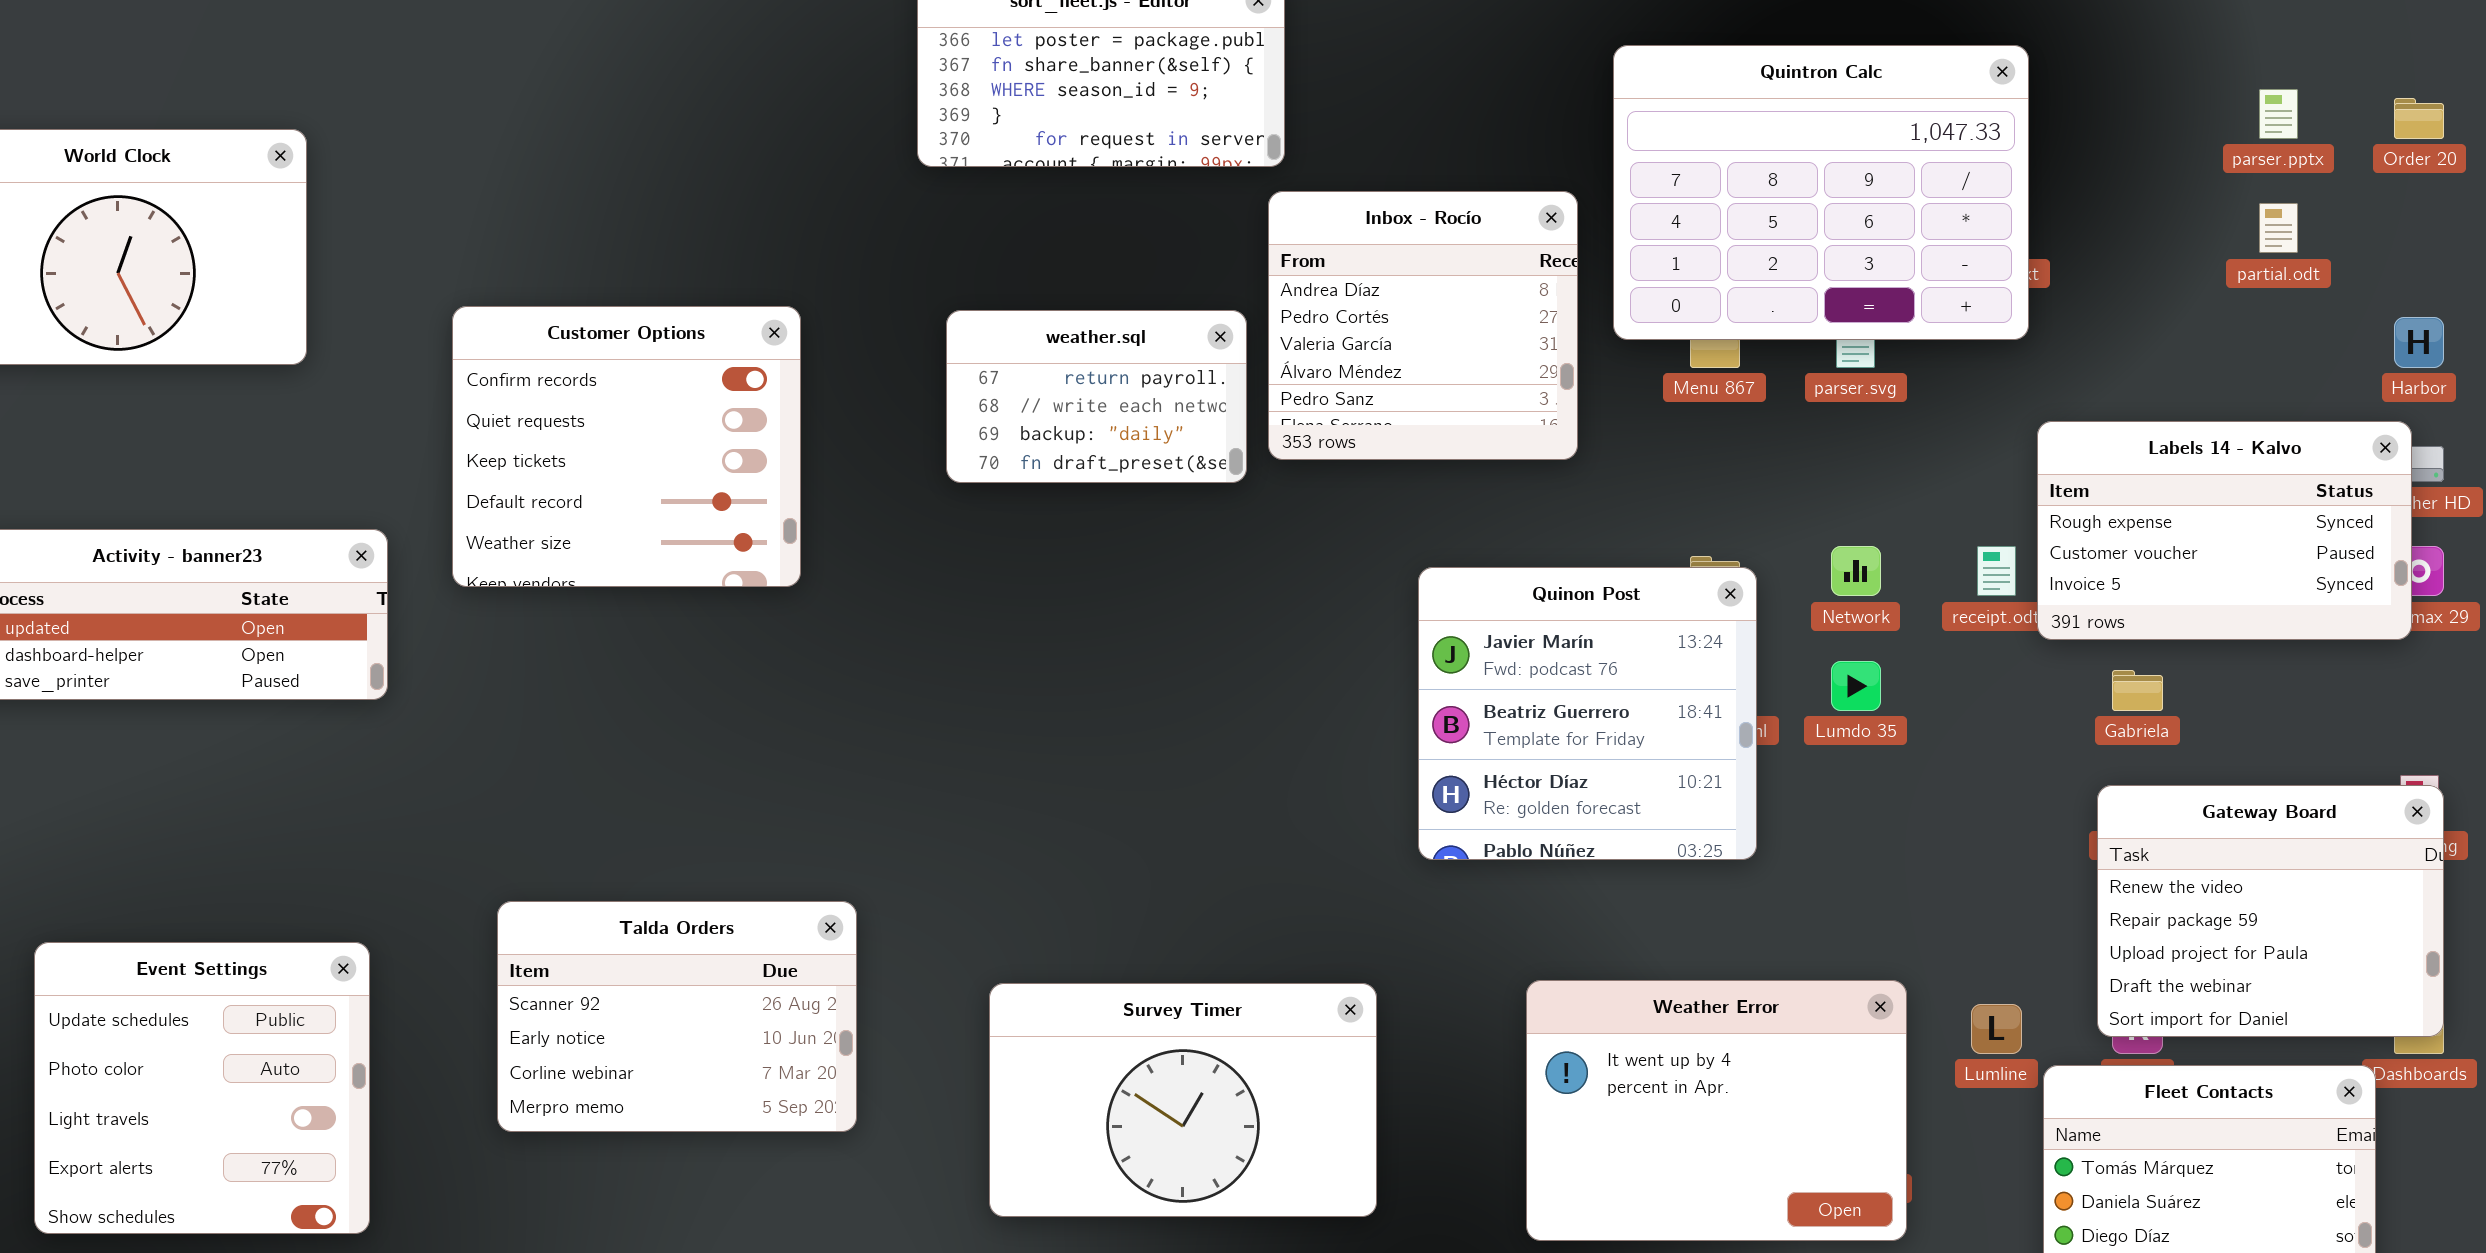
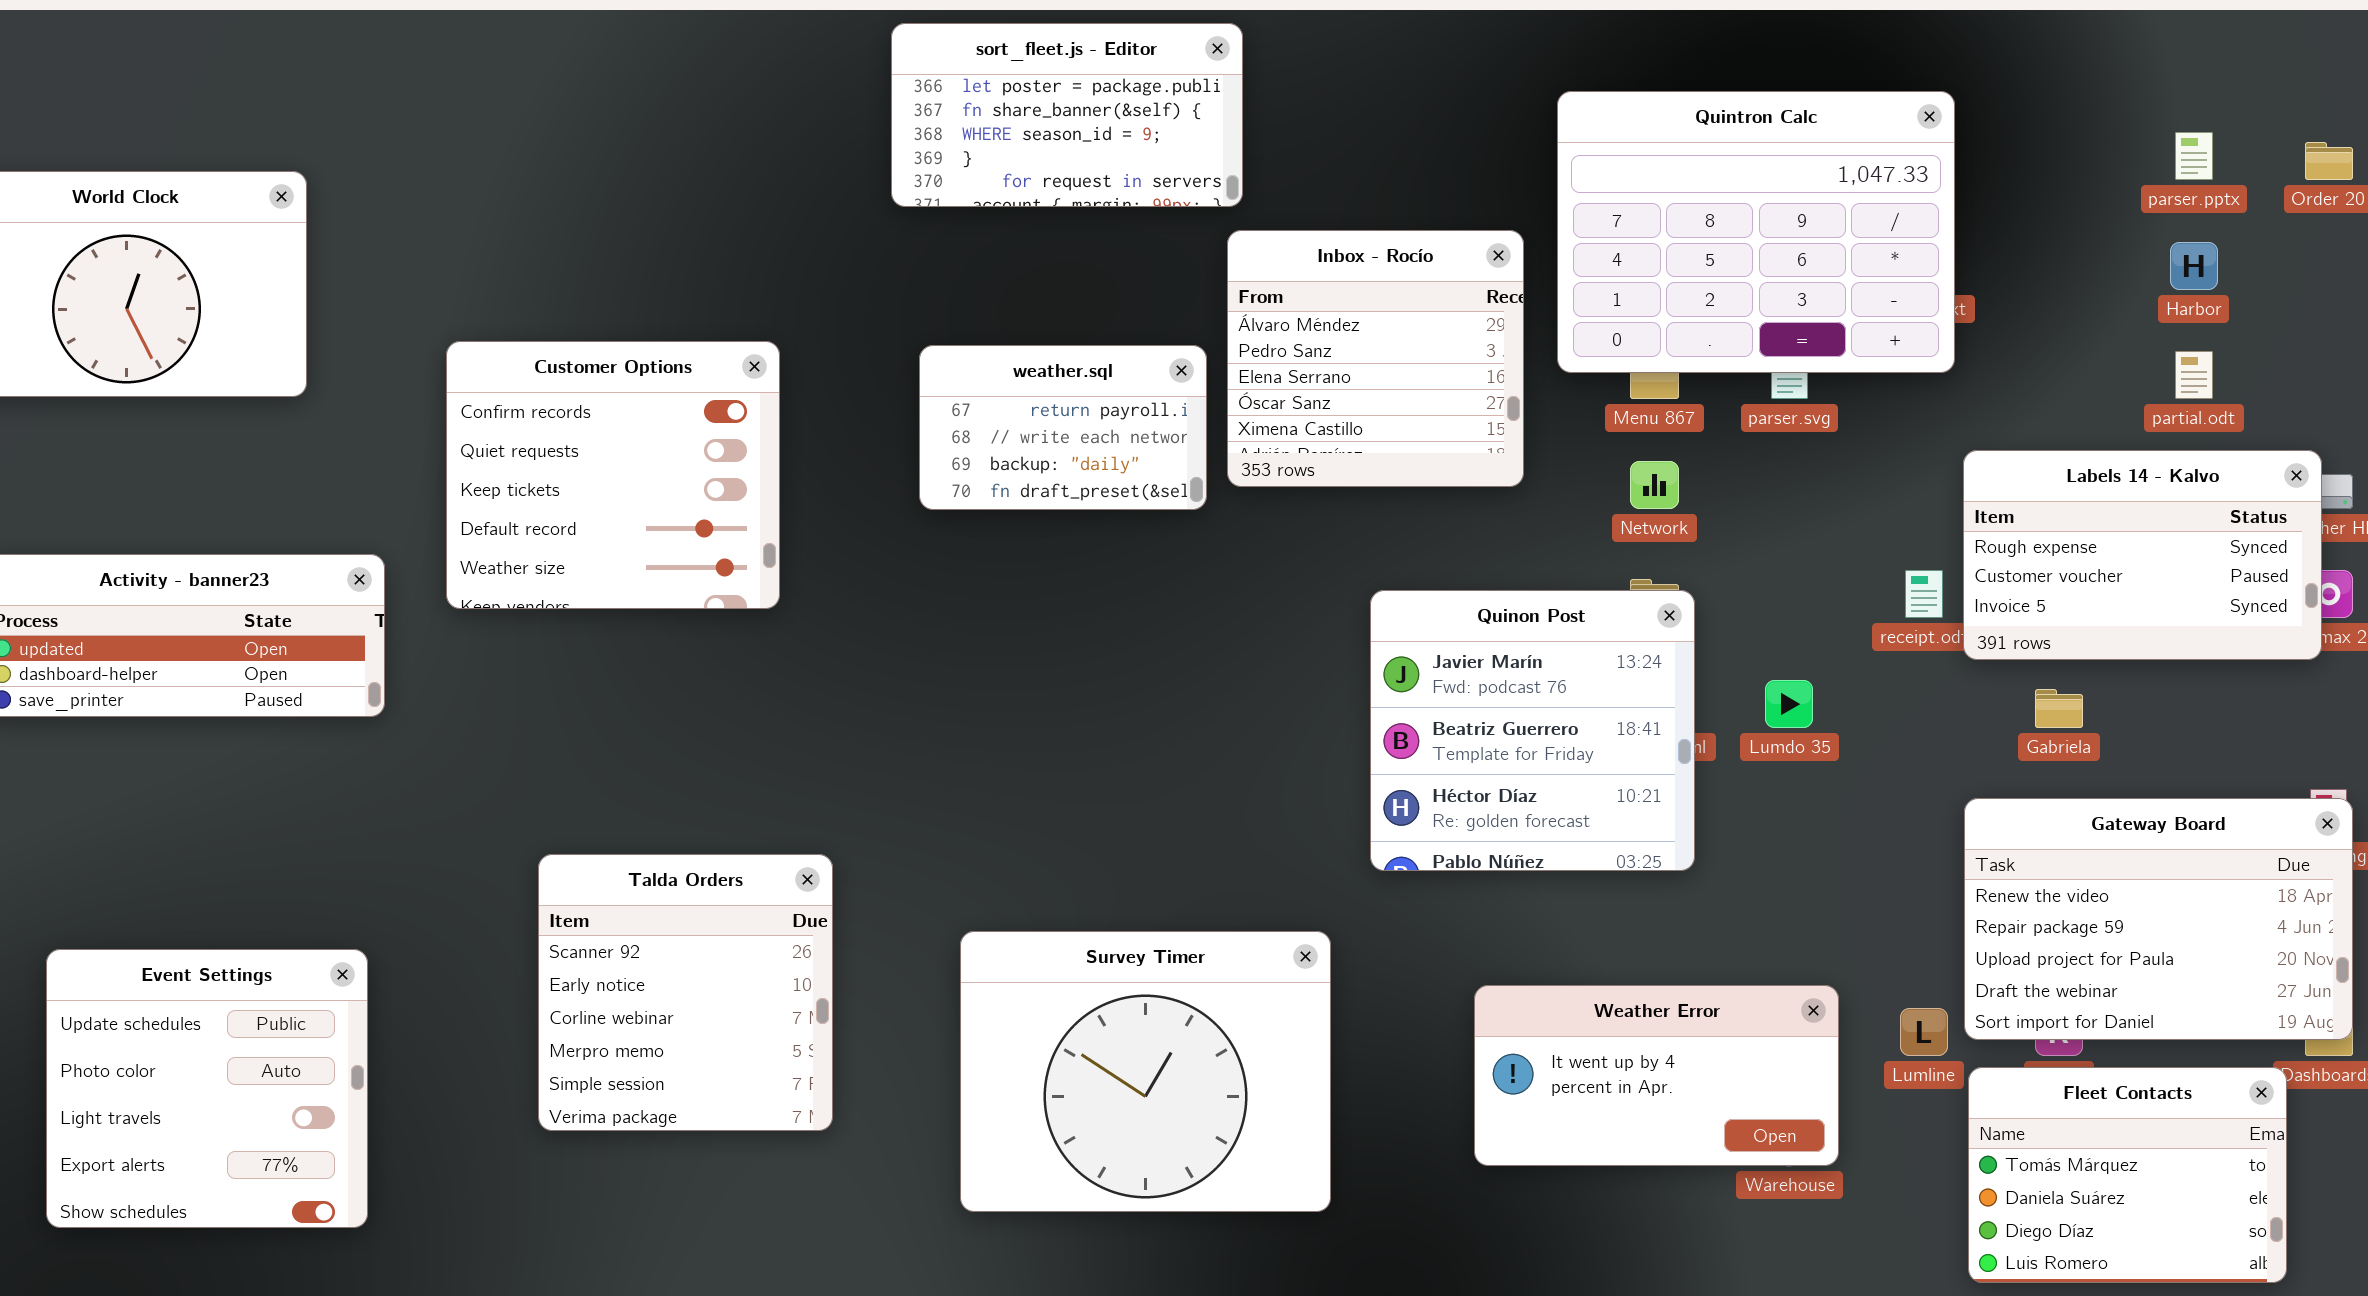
Inbox - Rocío: [1268,191,1578,460] -> [1227,230,1524,487], scrolled down 3 rows
partial.odt: [2259,203,2298,253] -> [2175,351,2213,399], moved
Harbor: [2394,317,2444,368] -> [2170,242,2218,290], moved
Network: [1831,546,1881,596] -> [1630,461,1679,509], moved
Gateway Board: [2097,785,2444,1037] -> [1964,798,2353,1040], resized
Talda Orders: [497,901,857,1132] -> [538,854,833,1131], resized
Weather Error: [1526,980,1907,1241] -> [1474,985,1839,1166], resized
Survey Timer: [989,983,1377,1217] -> [960,931,1331,1212], resized

